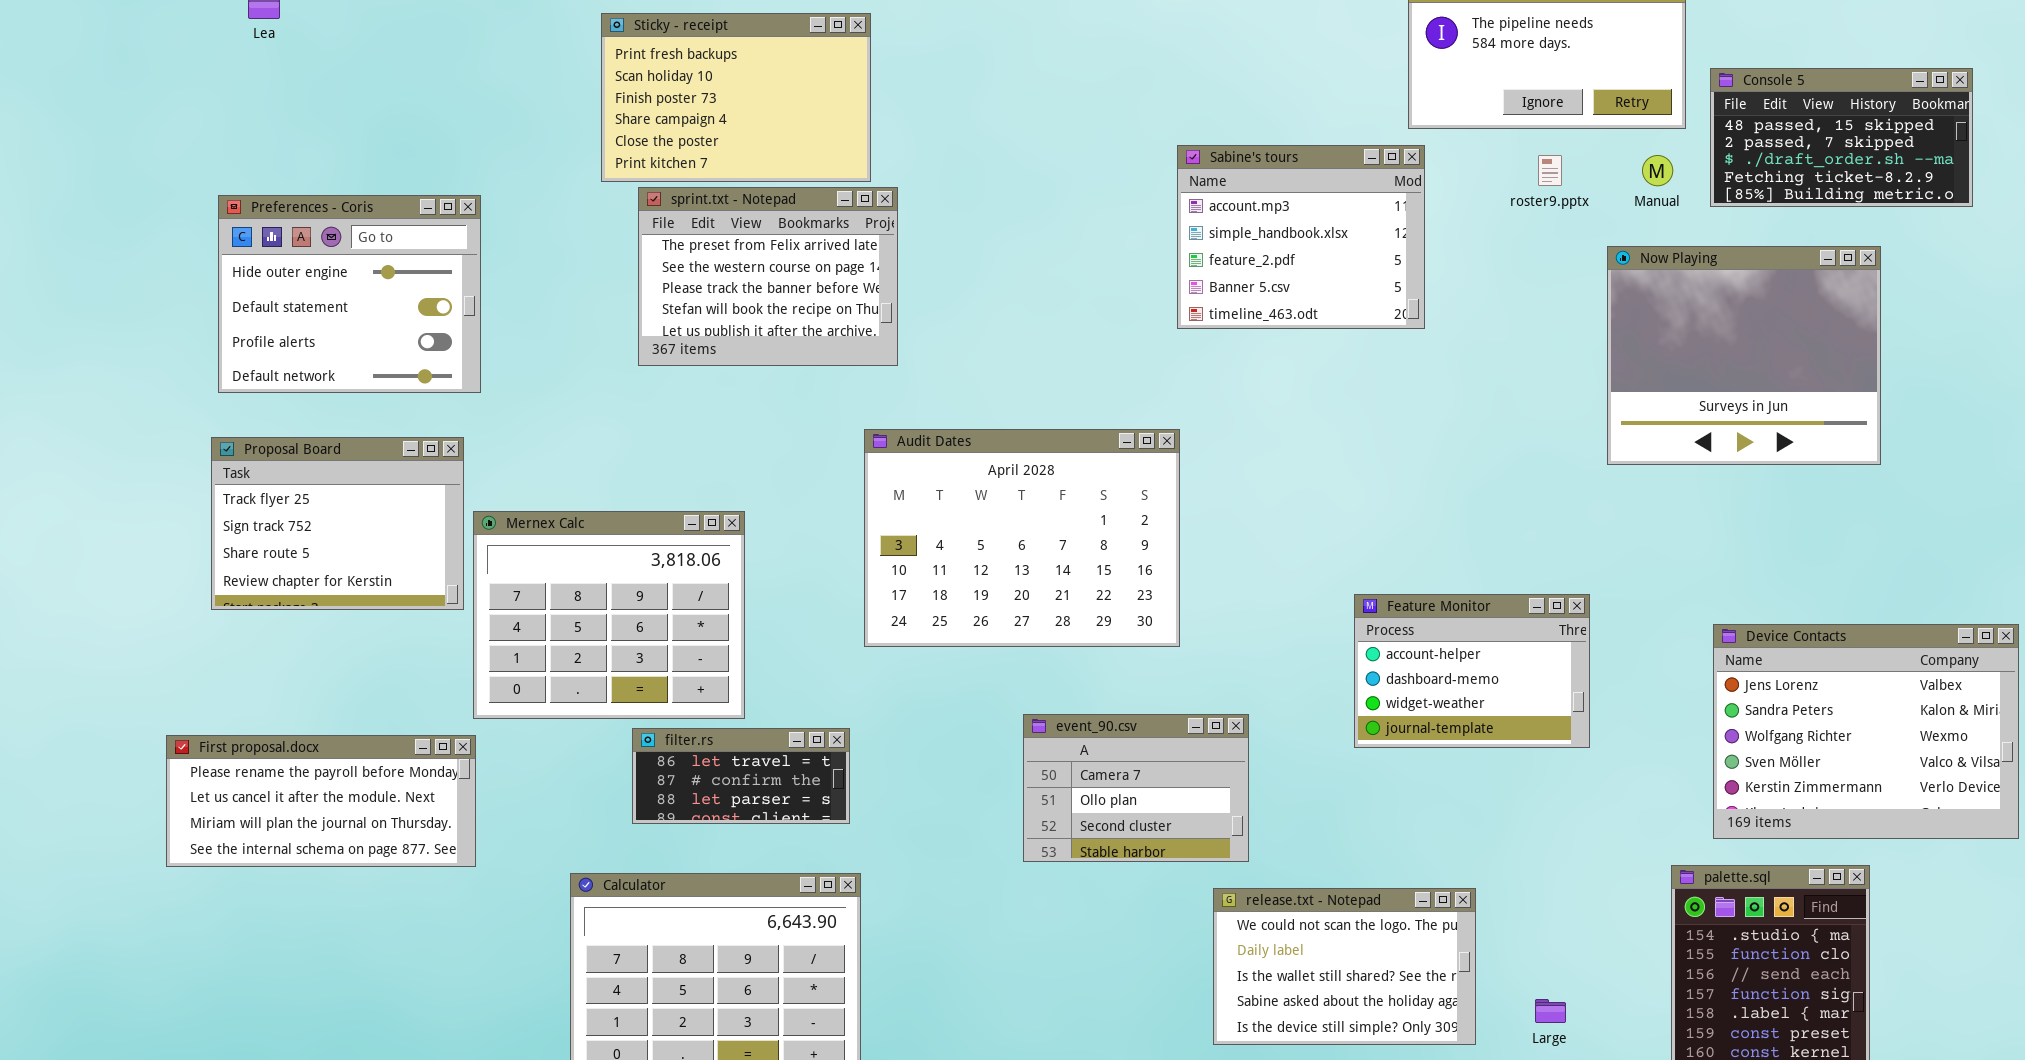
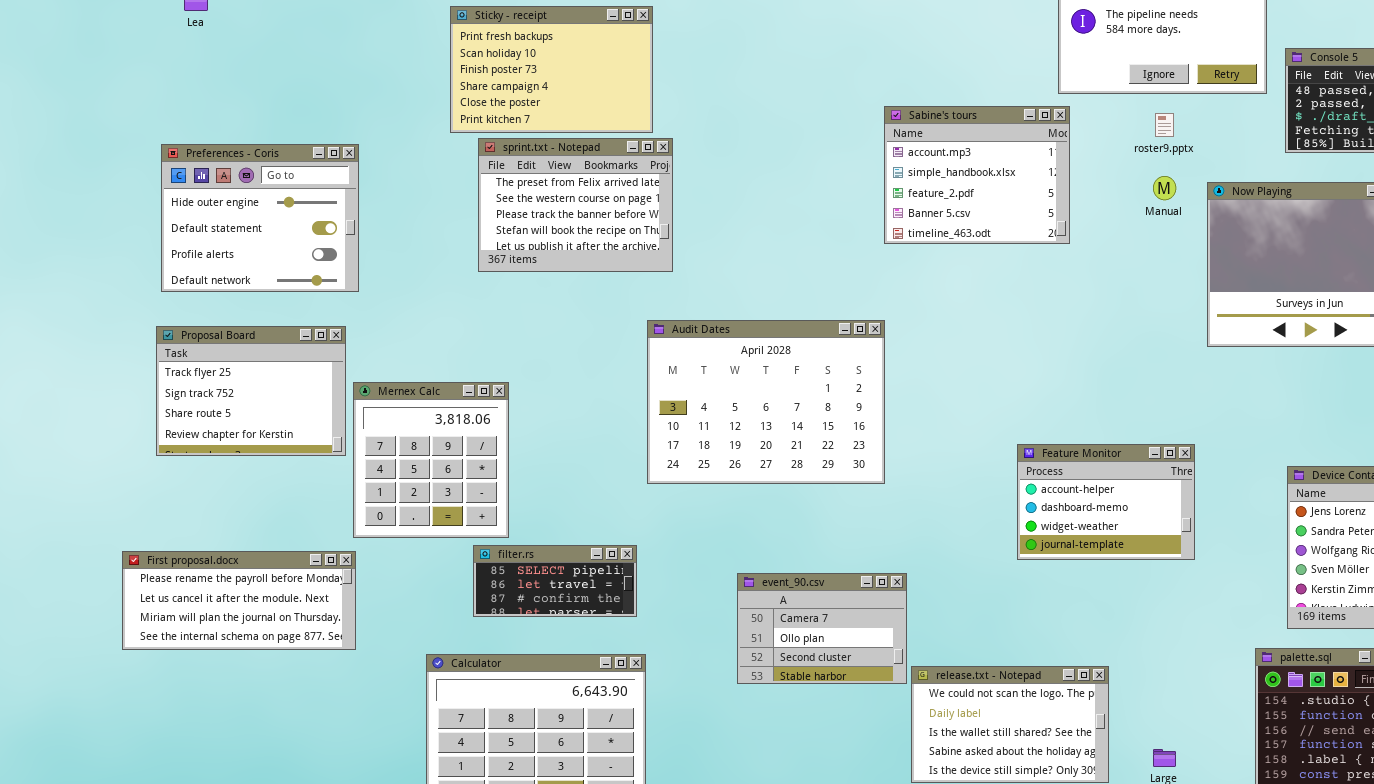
Manual: [1642,155,1673,186] -> [1153,176,1176,200], moved
Mernex Calc: [473,511,745,719] -> [353,382,509,538], resized
event_90.csv: [1023,714,1249,862] -> [737,573,907,684], moved
filter.rs: [632,728,850,824] -> [473,545,637,617], scrolled up 1 row

